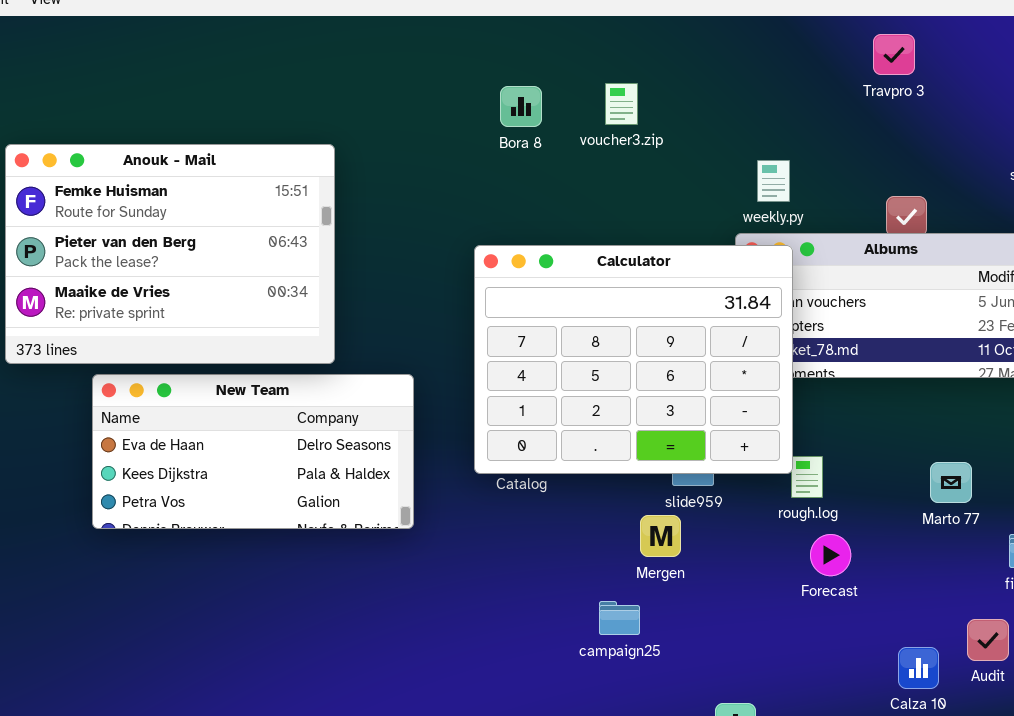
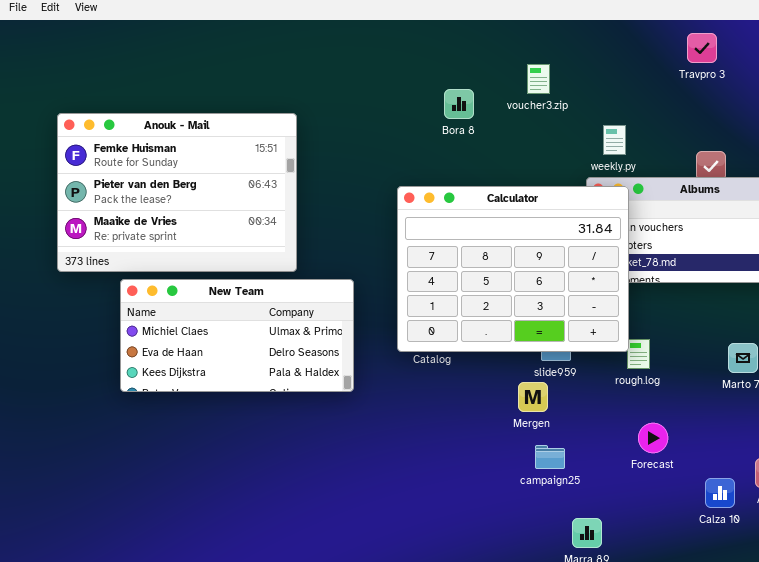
voucher3.zip: [605,83,638,125] -> [527,64,550,94], moved
Bora 8: [500,86,542,127] -> [444,89,474,119], moved
New Team: [92,374,414,529] -> [120,279,354,392], scrolled up 1 row
Forecast: [810,534,851,576] -> [638,423,668,453], moved
campaign25: [599,601,640,635] -> [535,445,565,469], moved

